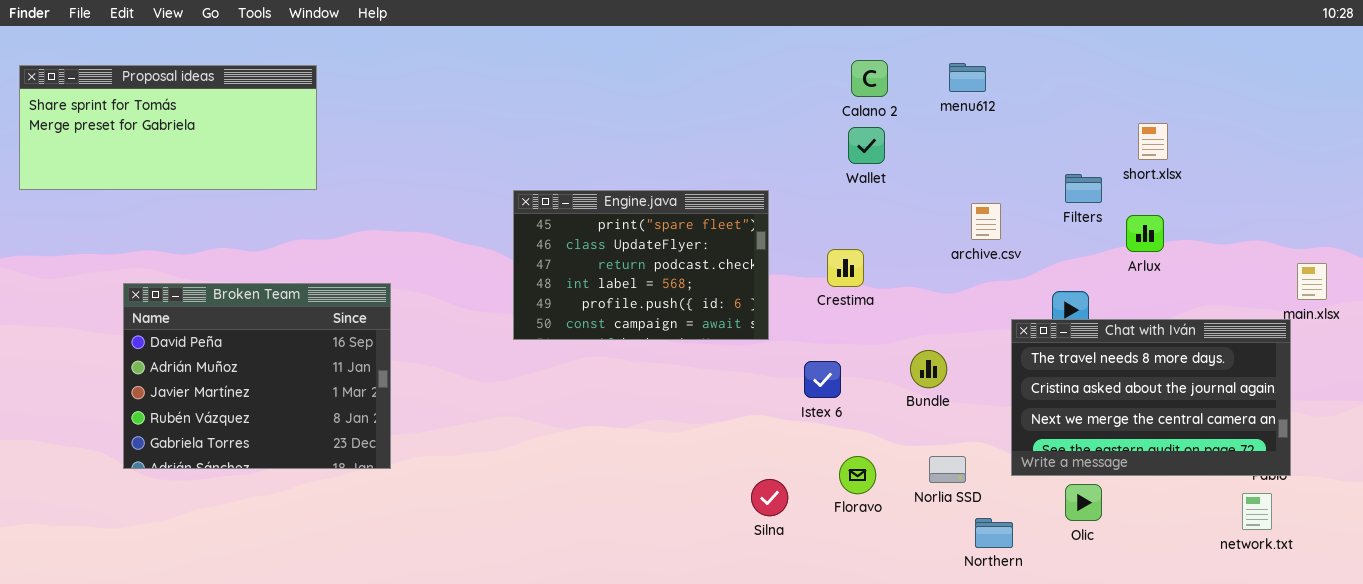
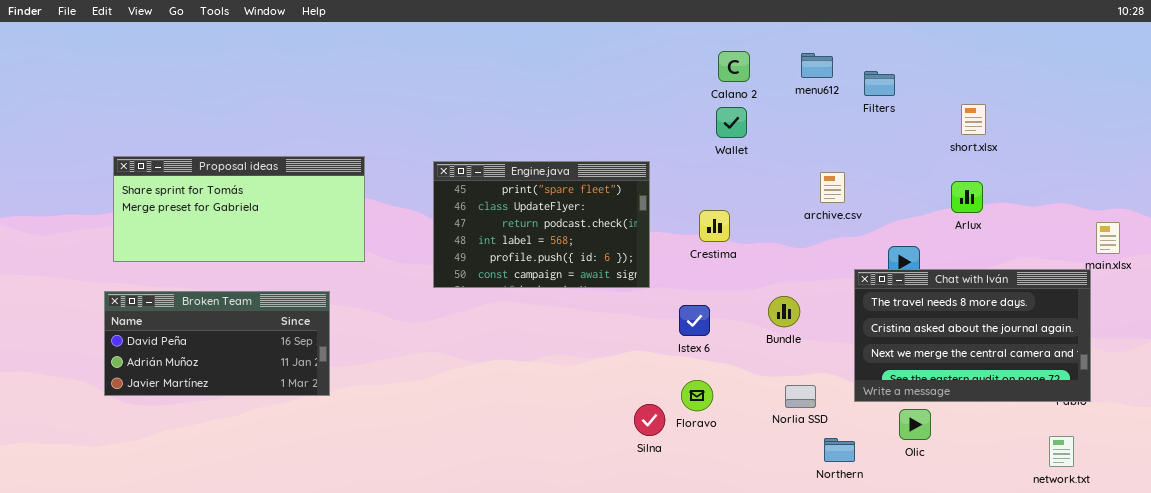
Proposal ideas: [19,65,317,190] -> [113,156,365,262], moved
Filters: [1065,174,1102,203] -> [864,71,895,96], moved
Broken Team: [123,283,391,469] -> [104,291,330,396], resized
Floravo: [839,456,876,494] -> [681,380,713,411], moved
network.txt: [1242,493,1272,530] -> [1049,436,1074,467], moved

